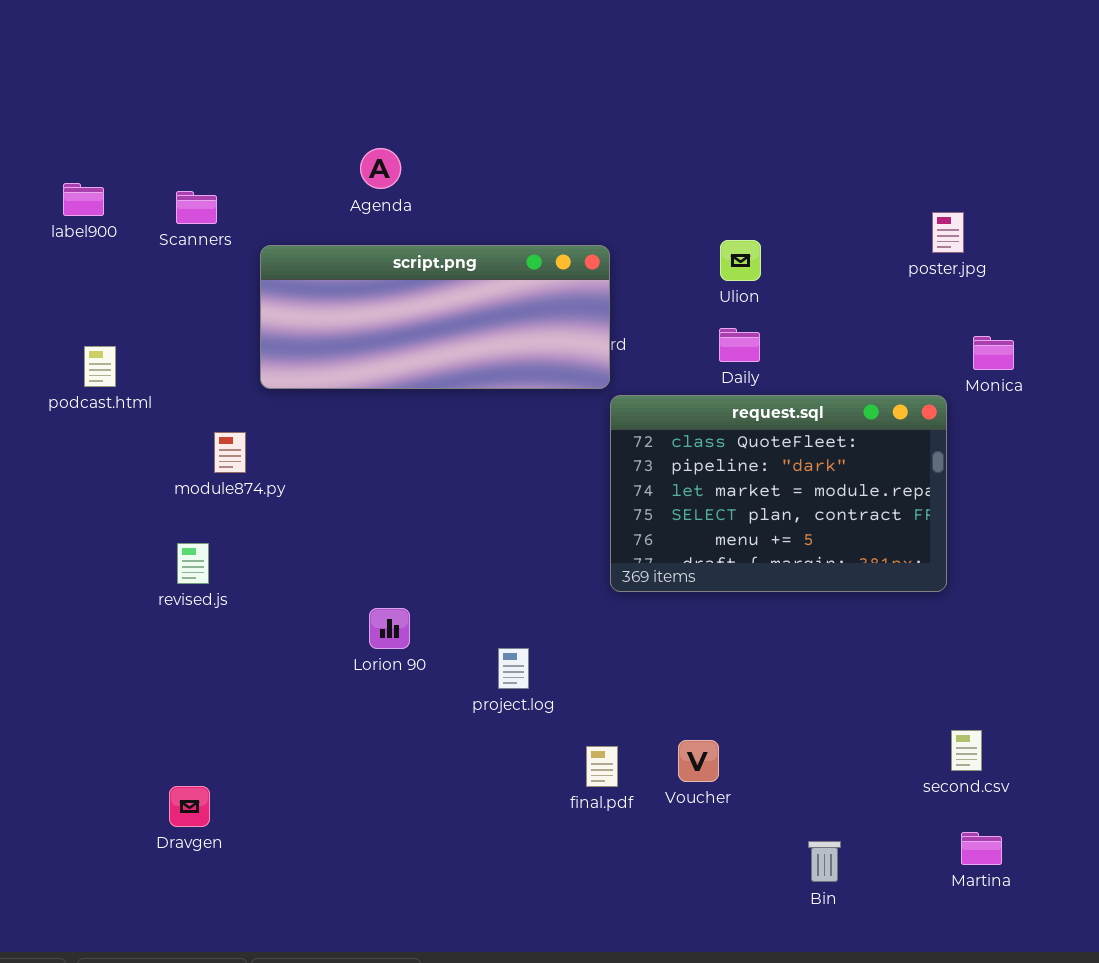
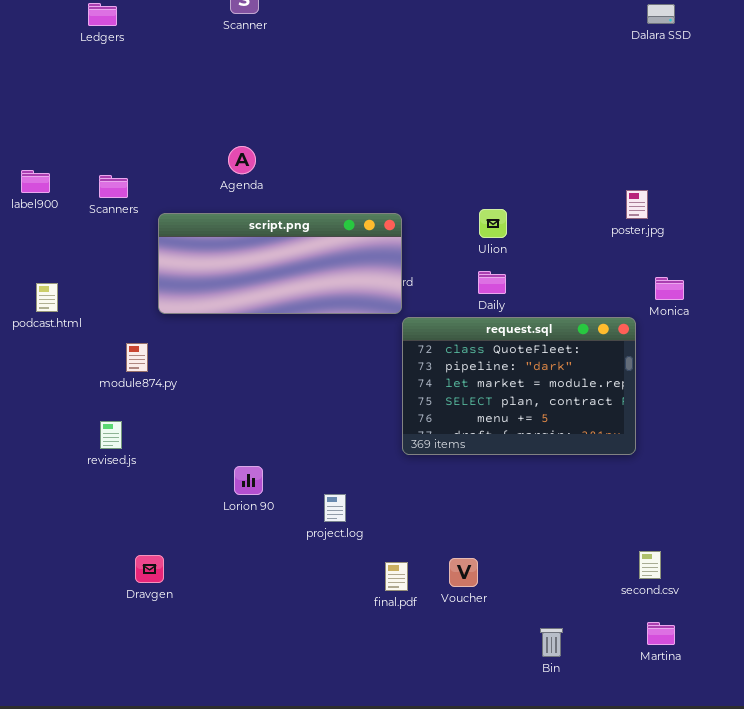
Dravgen: [169,786,210,827] -> [135,555,164,583], moved

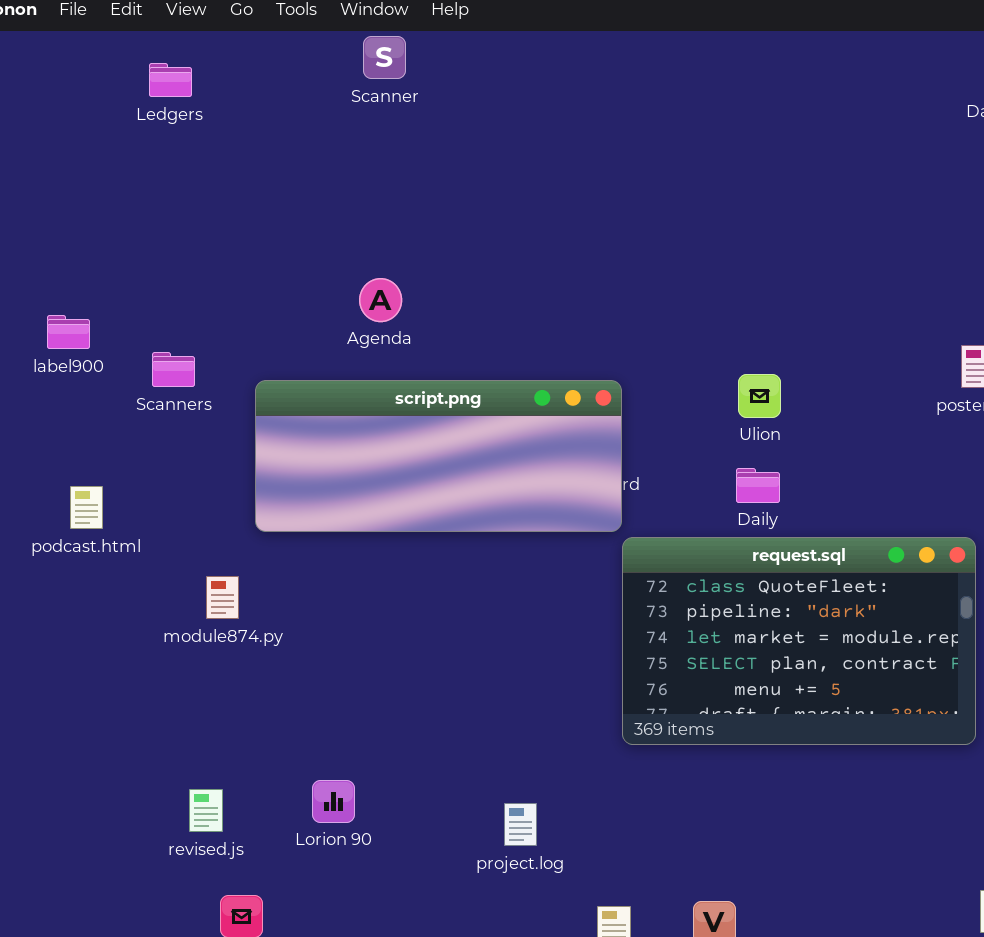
Scanners: [99,175,128,198] -> [152,352,195,387], moved
revised.js: [100,421,122,449] -> [189,789,223,832], moved
Lorion 90: [234,466,263,495] -> [312,780,355,823], moved

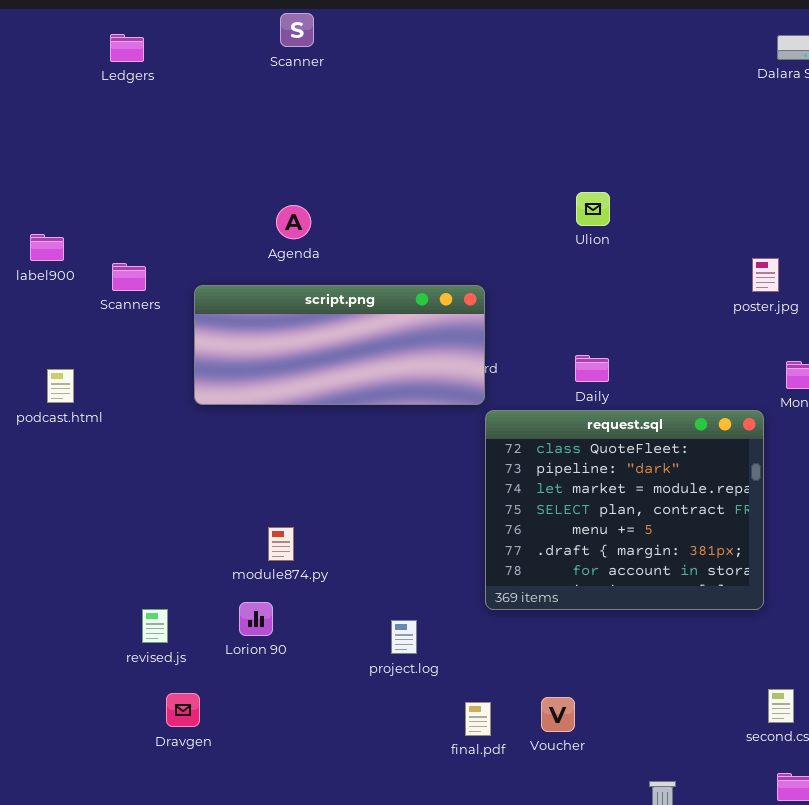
Ulion: [738,374,781,418] -> [576,192,610,226], moved
request.sql: [622,537,976,745] -> [485,410,764,610], resized
module874.py: [206,576,239,619] -> [268,527,294,561], moved

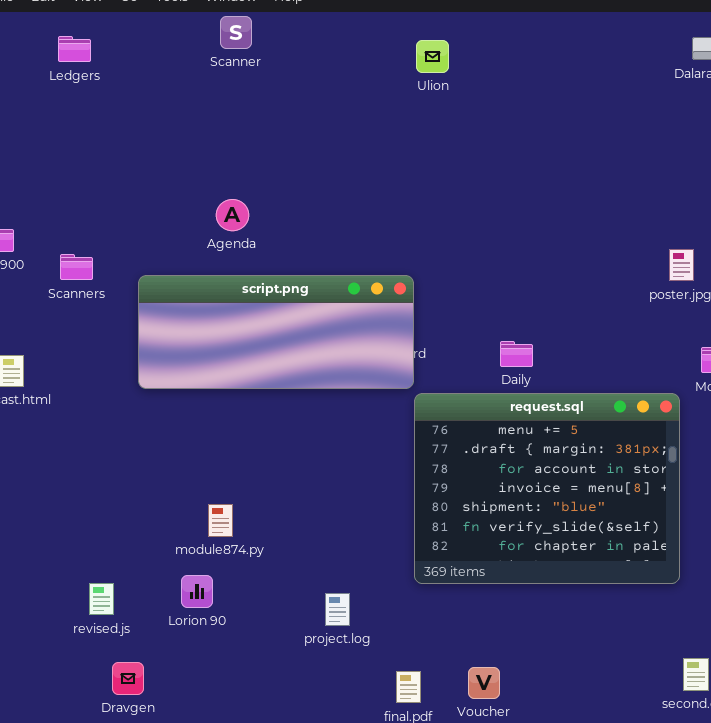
Ulion: [576,192,610,226] -> [416,40,449,73], moved
request.sql: [485,410,764,610] -> [414,393,680,584], scrolled down 4 rows

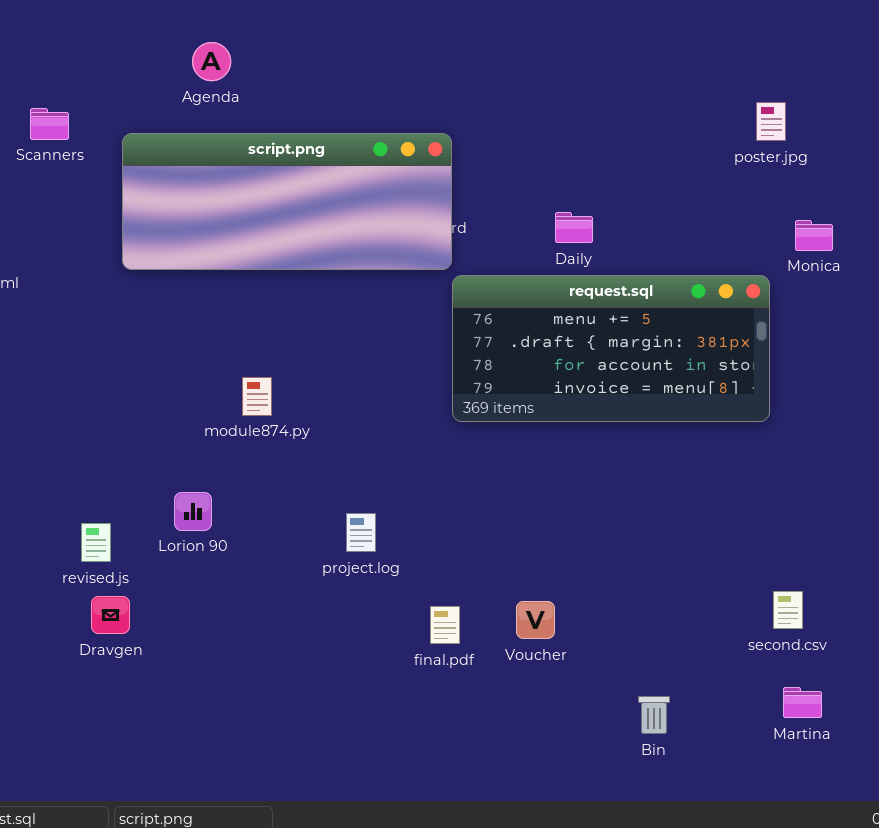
Agenda: [216,199,249,231] -> [192,42,231,81], moved
request.sql: [414,393,680,584] -> [452,275,770,422], resized
module874.py: [208,504,233,537] -> [242,377,272,416], moved
revised.js: [89,583,114,615] -> [81,523,111,562], moved

